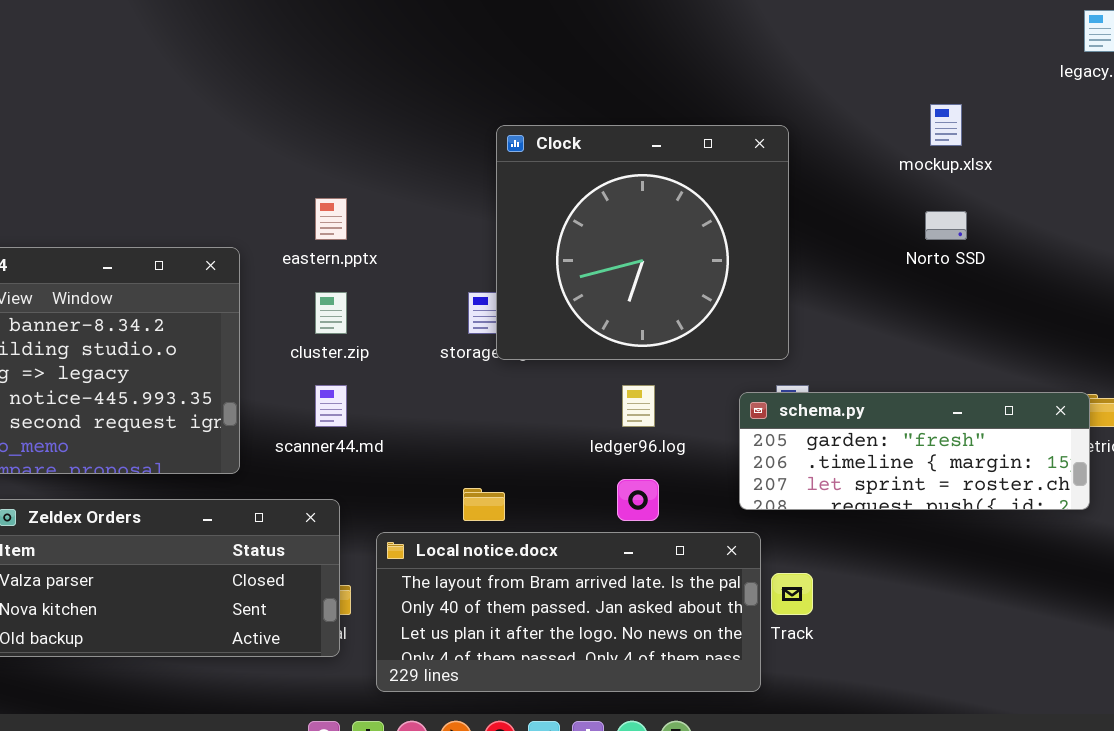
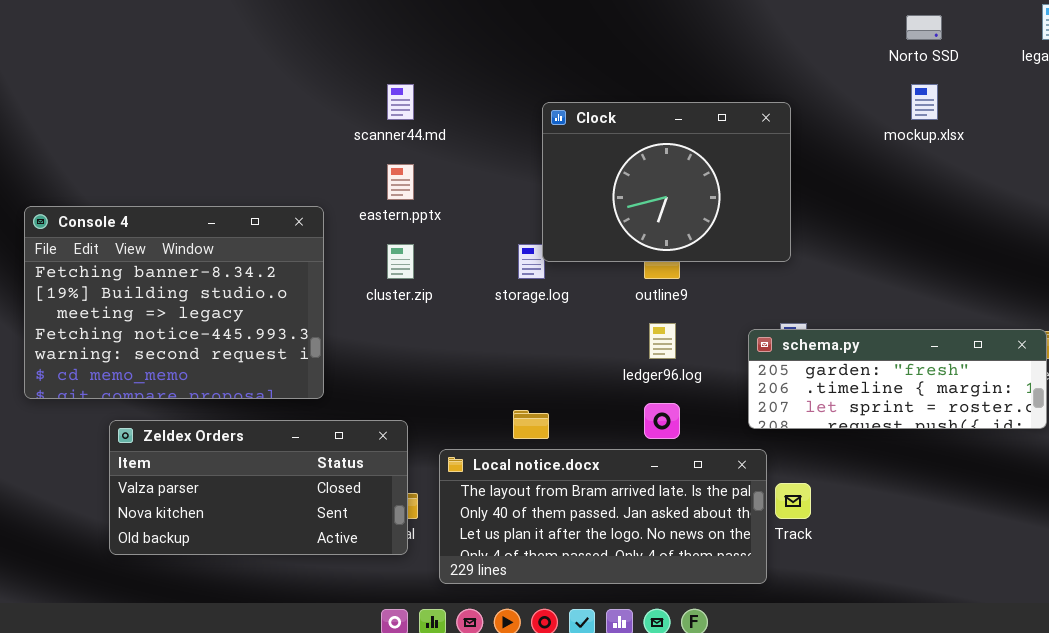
Clock: [496,125,789,360] -> [542,102,791,262], resized
Norto SSD: [925,211,967,240] -> [906,15,942,40], moved
scanner44.md: [315,385,347,427] -> [387,84,414,120], moved

